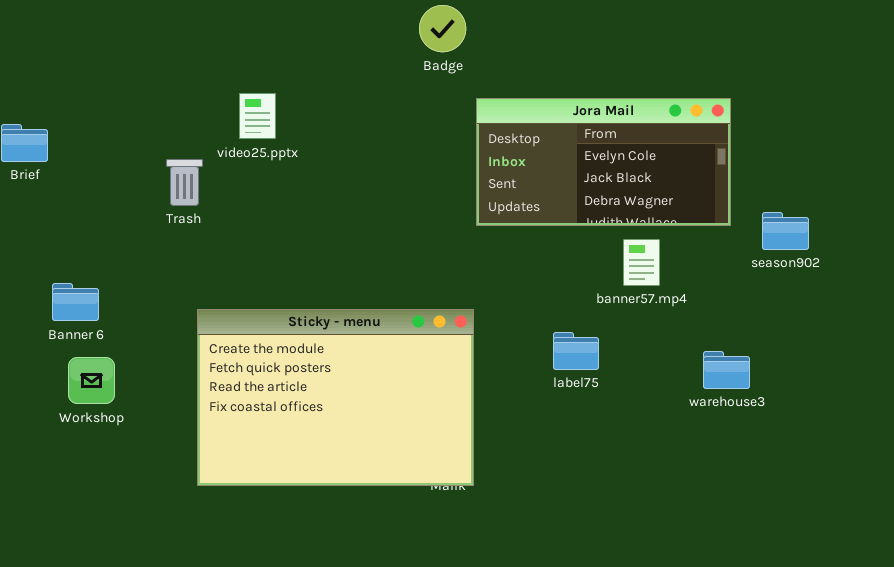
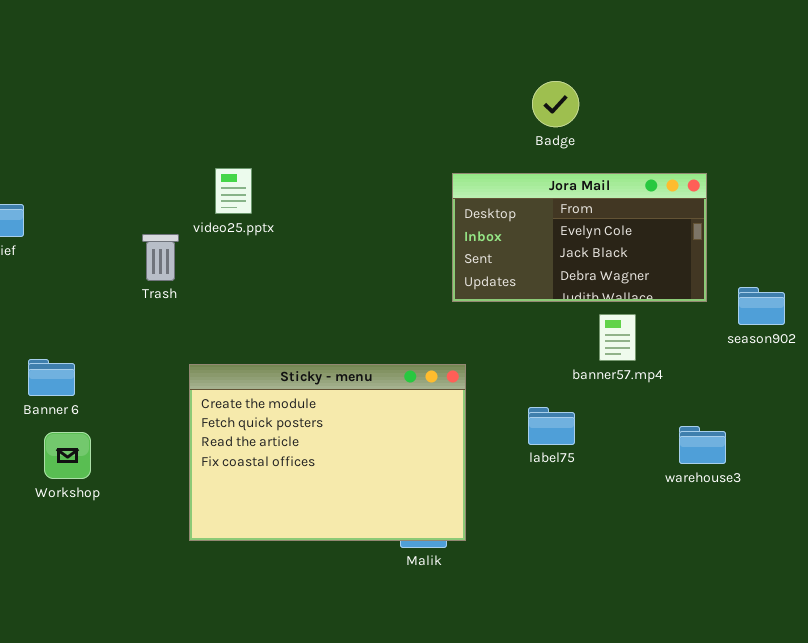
Badge: [419,5,466,52] -> [532,81,579,127], moved
Sticky - menu: [197,309,474,486] -> [189,364,466,541], moved

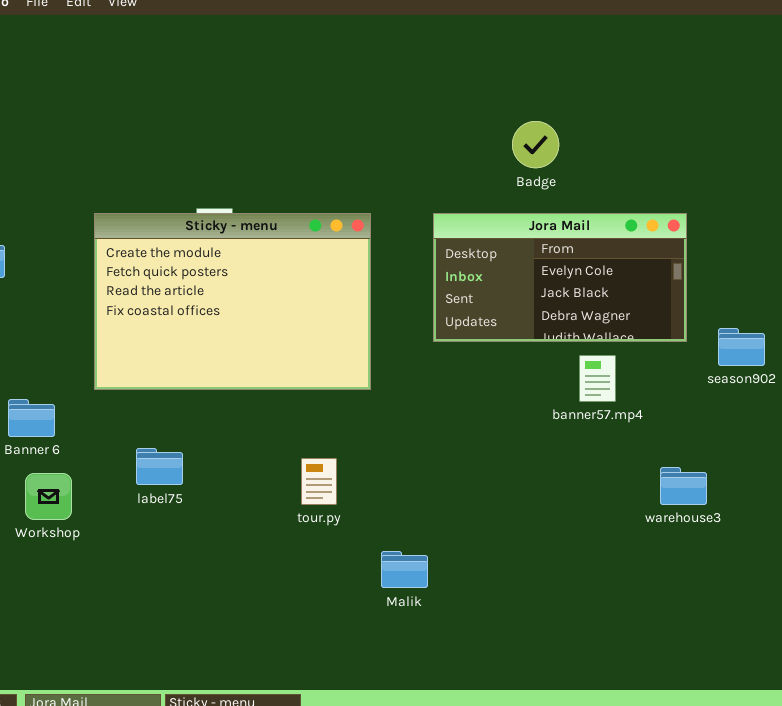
Sticky - menu: [189,364,466,541] -> [94,213,371,390], moved
label75: [528,407,575,445] -> [136,448,183,485], moved

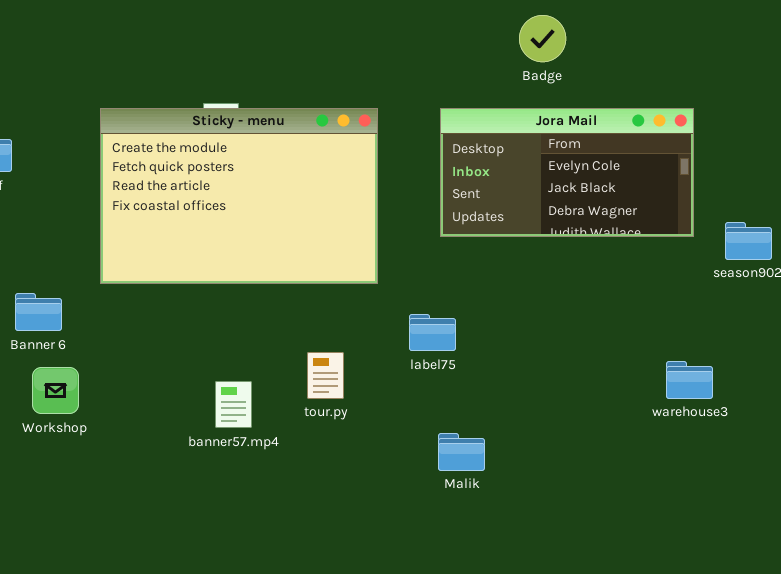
banner57.mp4: [579,355,616,402] -> [215,381,252,428], moved
label75: [136,448,183,485] -> [409,314,456,351], moved
Malik: [381,551,428,588] -> [438,433,485,471], moved

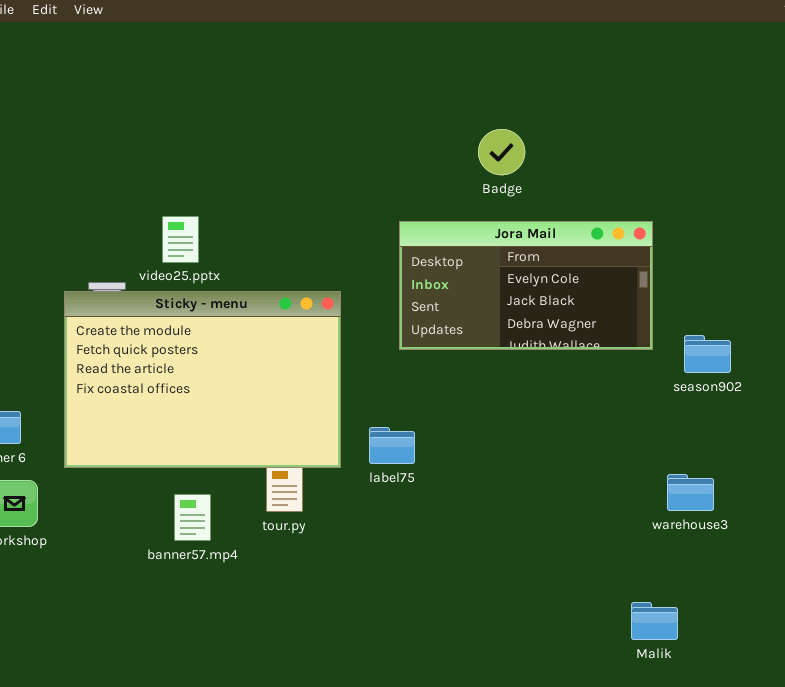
Sticky - menu: [100,108,378,284] -> [64,291,341,468], moved
warehouse3: [666,361,713,399] -> [667,474,714,511], moved
Malik: [438,433,485,471] -> [631,602,678,640], moved

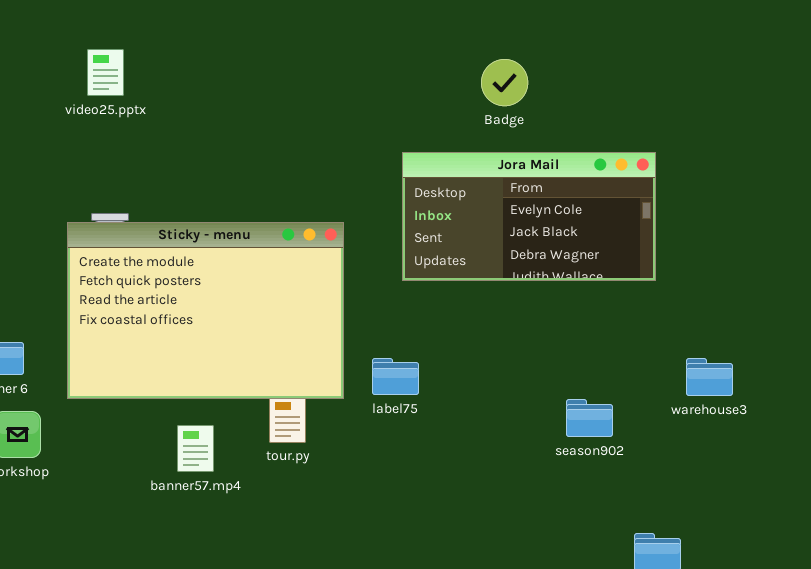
video25.pptx: [162,216,199,263] -> [87,49,124,96], moved
season902: [684,335,731,373] -> [566,399,613,437], moved
warehouse3: [667,474,714,511] -> [686,358,733,396], moved

